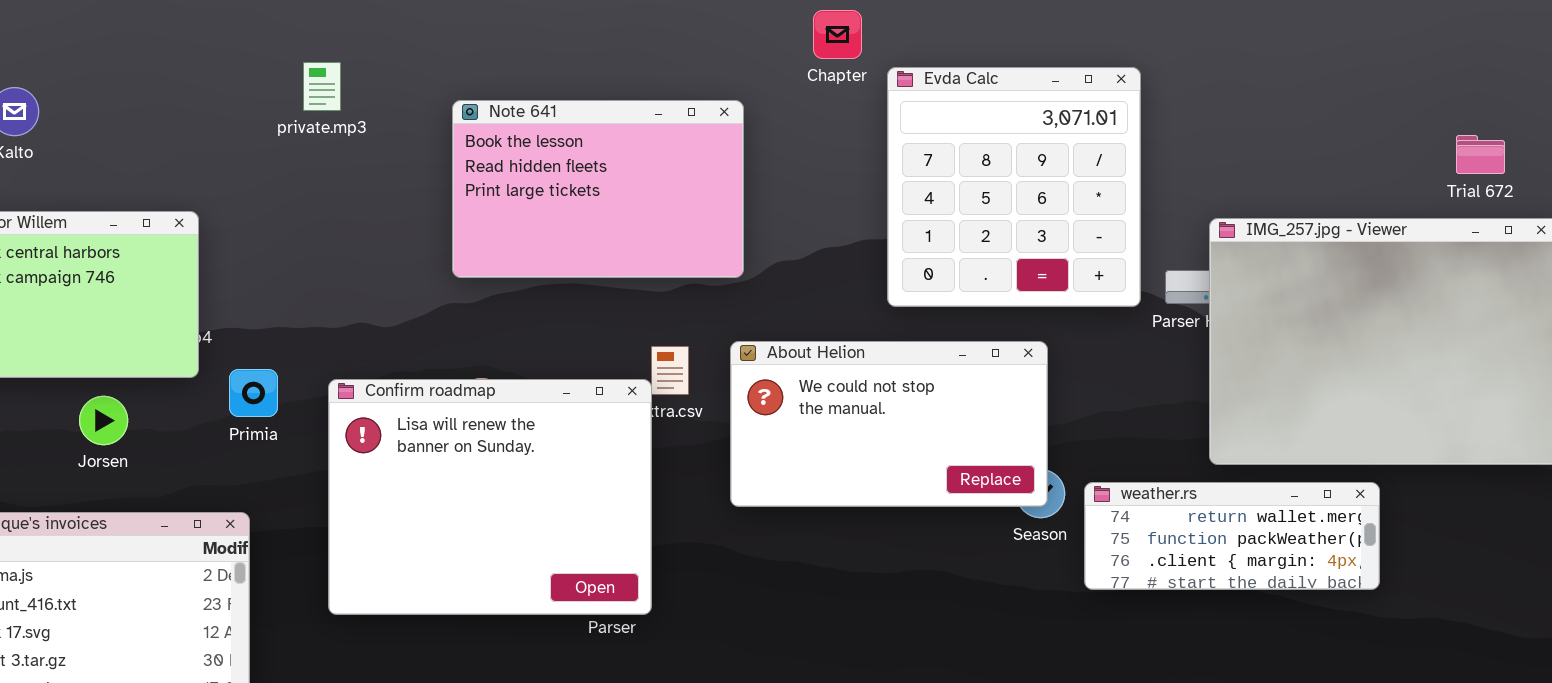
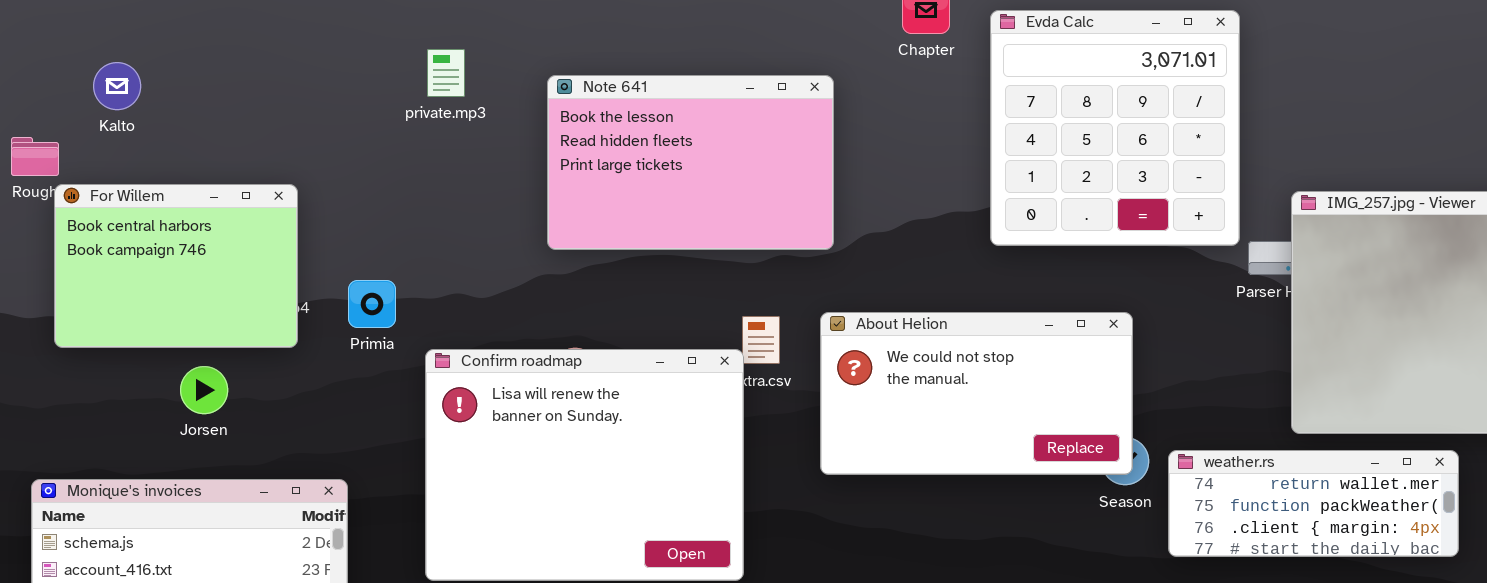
private.mp3: [303,62,341,111] -> [427,49,465,97], moved
Evda Calc: [887,67,1141,307] -> [990,10,1240,246], moved
Primia: [229,369,278,417] -> [348,280,396,328], moved

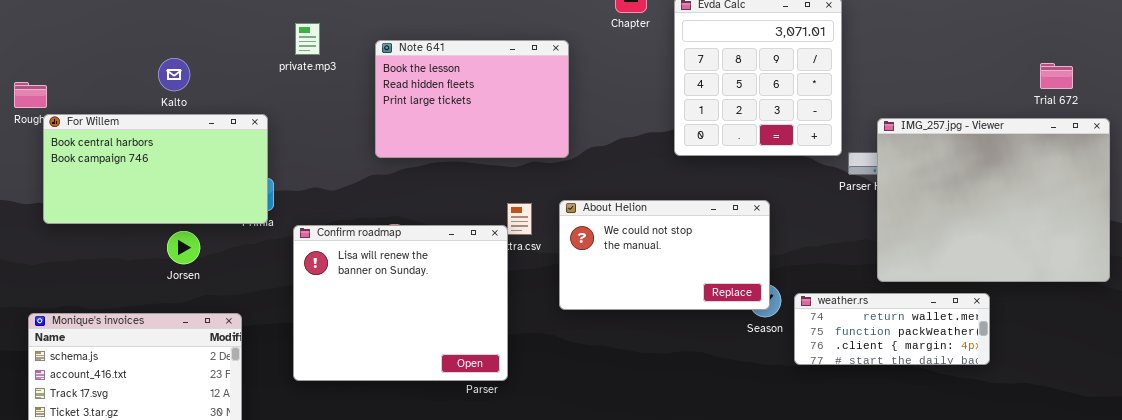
Kalto: [93,62,141,110] -> [158,58,190,91], moved
For Willem: [54,184,298,348] -> [43,114,268,224], resized
Jorsen: [180,366,228,414] -> [167,231,200,264], moved

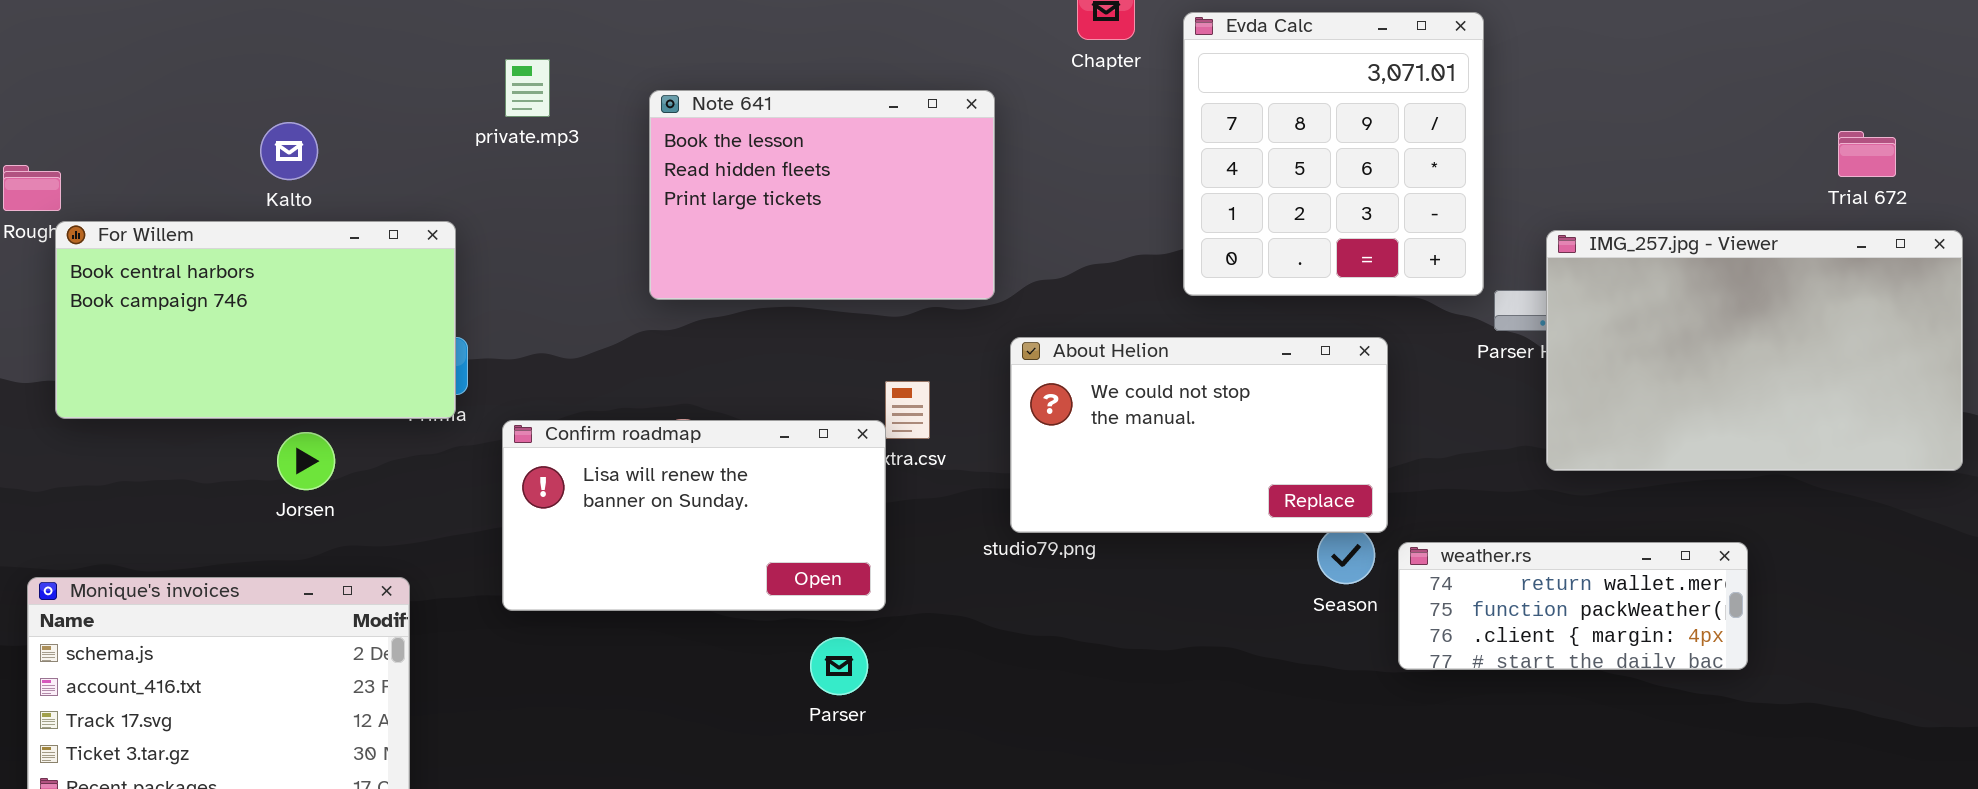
IMG_257.jpg - Viewer: [877,118,1110,282] -> [1546,230,1963,471], resized
About Helion: [559,200,770,310] -> [1010,337,1388,533], moved
Confirm roadmap: [293,225,508,381] -> [502,420,886,611], resized

